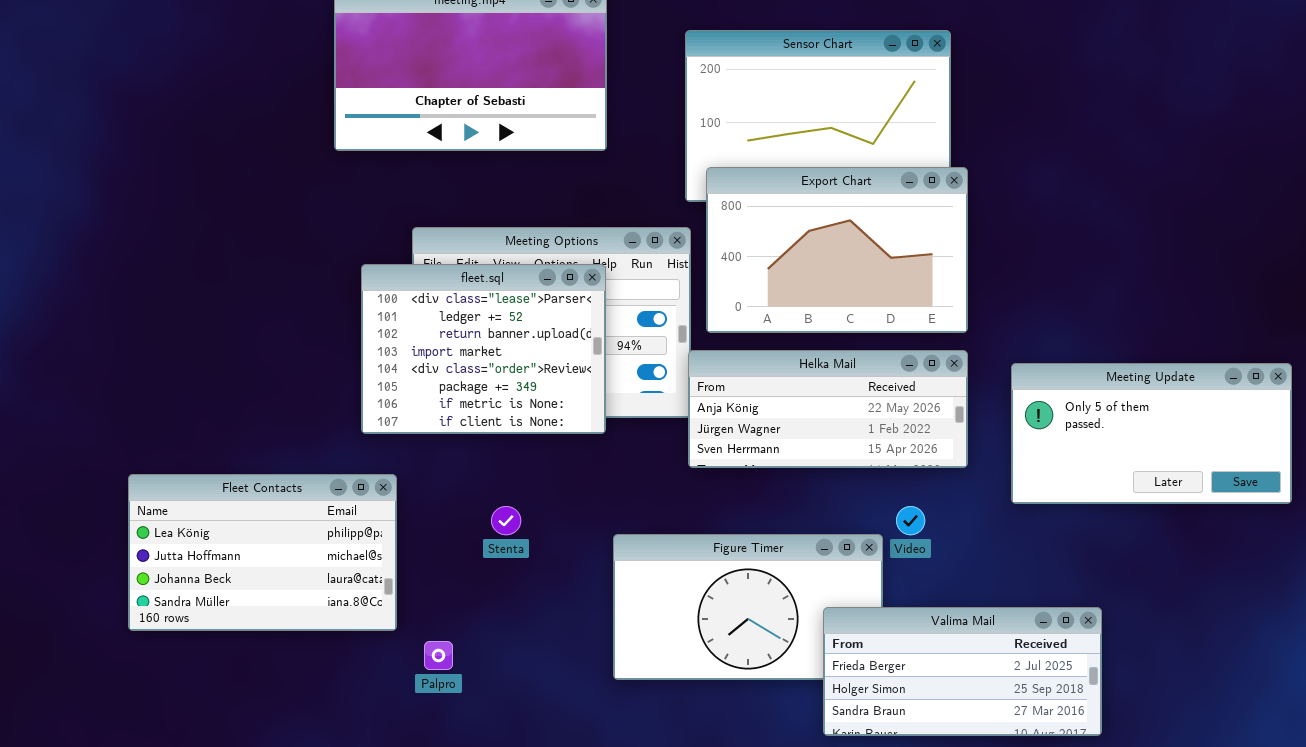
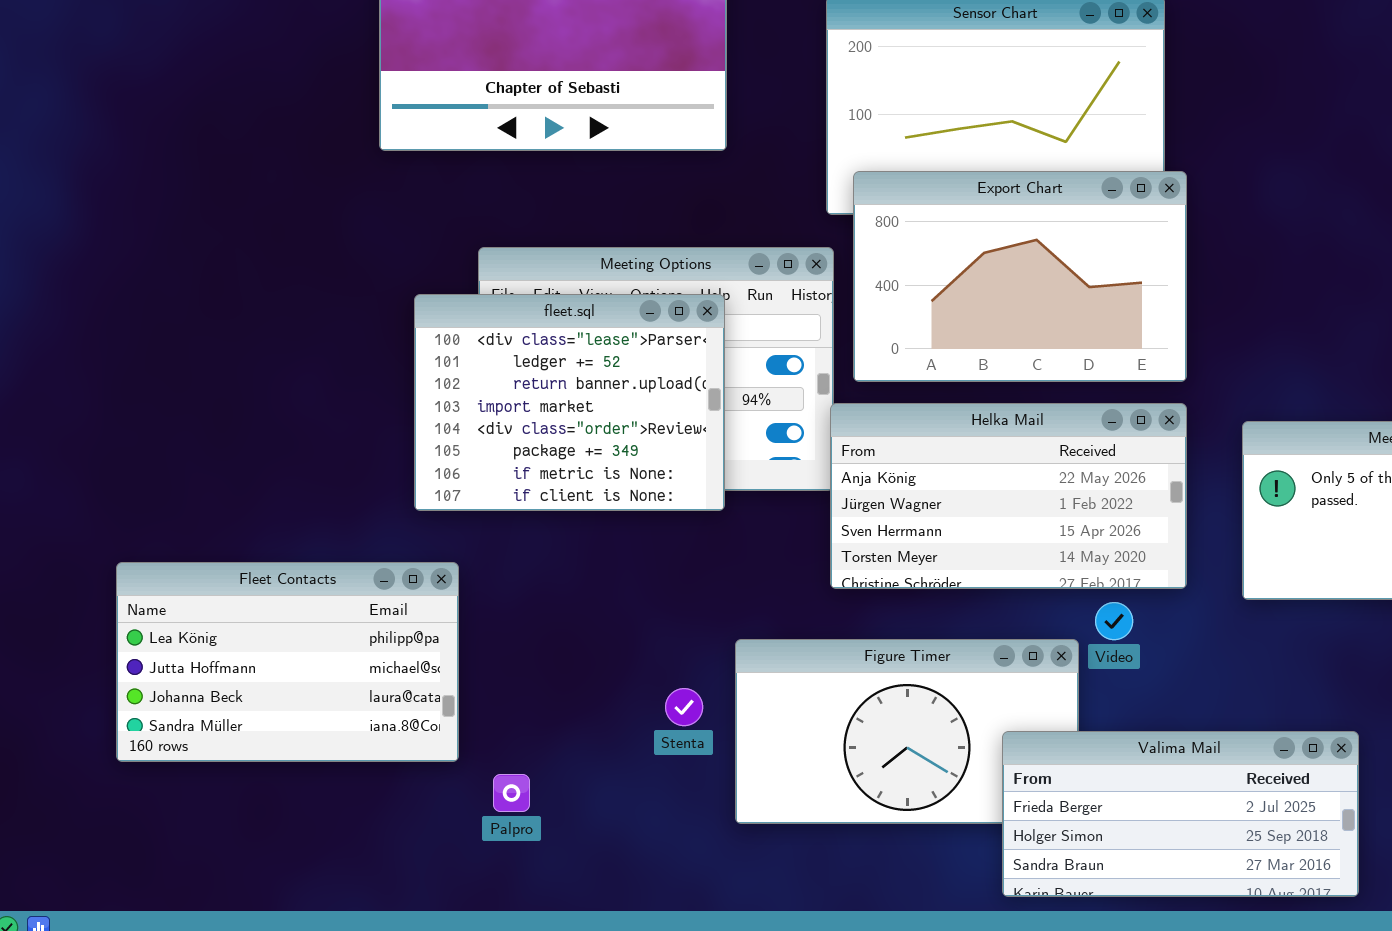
Helka Mail: [688,350,968,468] -> [830,403,1187,589], resized
Stenta: [491,506,521,535] -> [665,688,703,726], moved

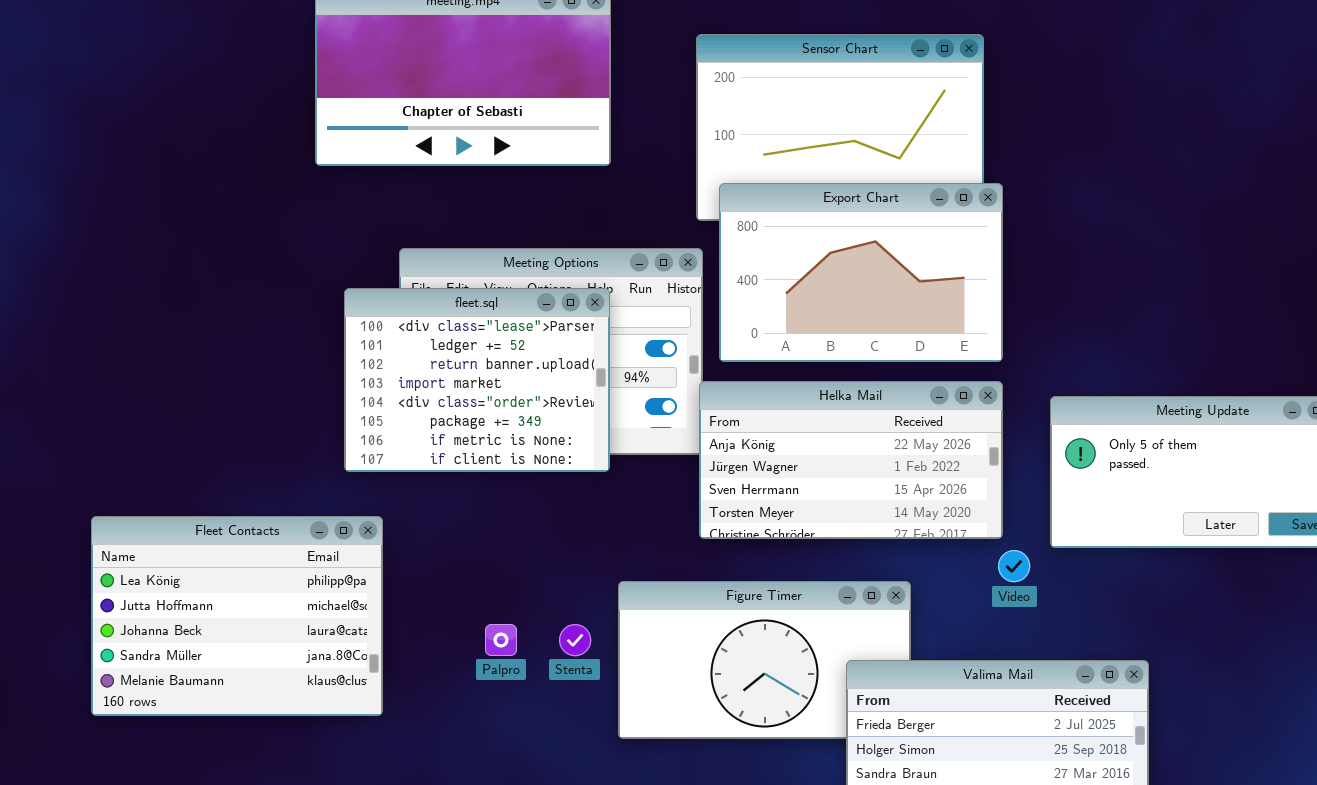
Fleet Contacts: [116,562,459,762] -> [91,516,383,716], resized
Video: [1095,602,1133,640] -> [998,550,1030,582], moved
Palpro: [493,774,530,812] -> [485,624,517,656], moved

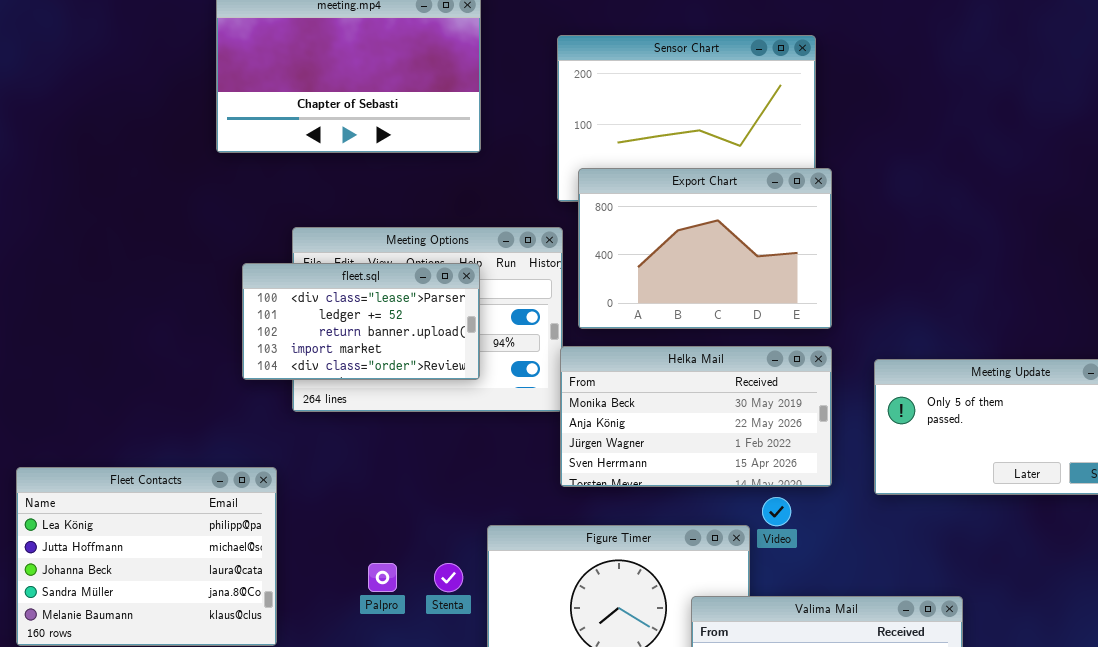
fleet.sql: [344,288,610,472] -> [242,263,480,380], resized
Helka Mail: [699,381,1003,539] -> [560,346,832,487], scrolled up 1 row
Video: [998,550,1030,582] -> [762,497,791,526], moved

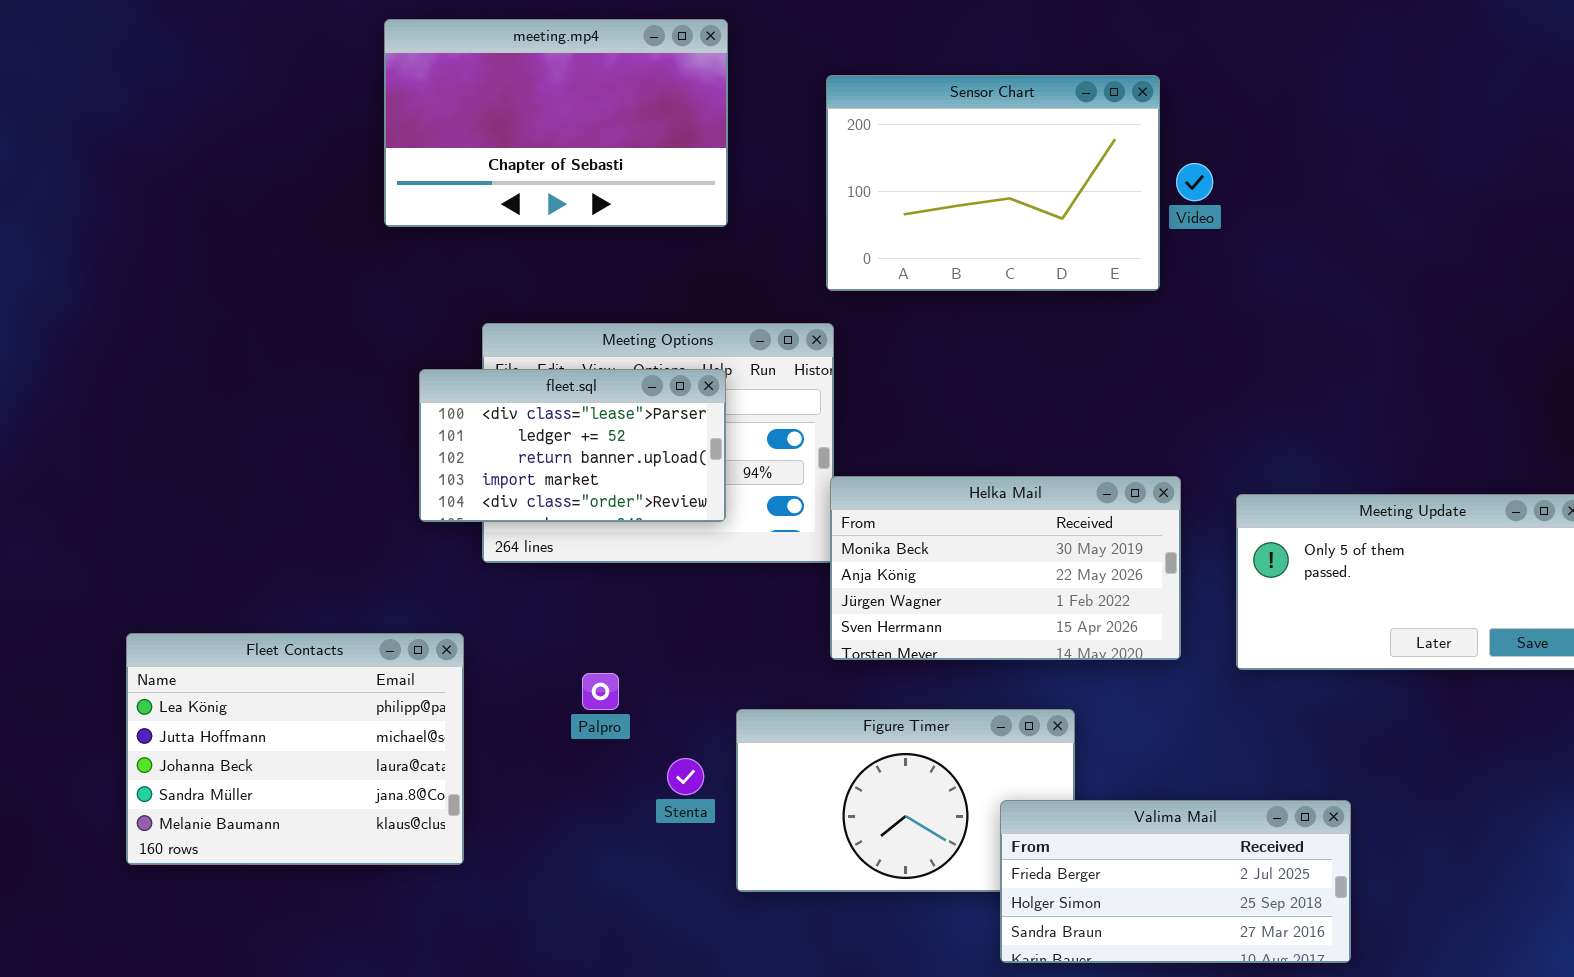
Export Chart: [578,168,832,329] -> none, closed
Video: [762,497,791,526] -> [1176,163,1213,201], moved
Palpro: [368,563,397,592] -> [582,673,619,710], moved

